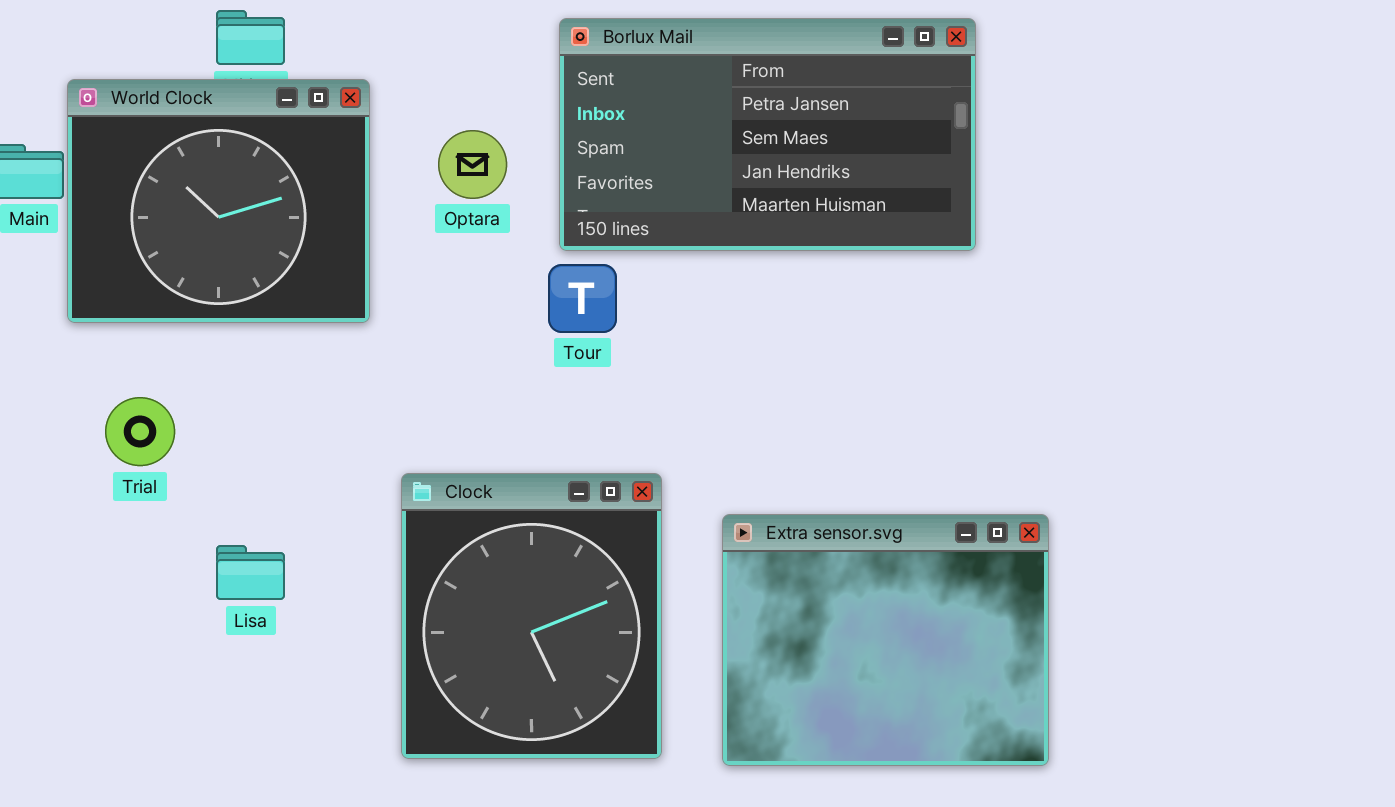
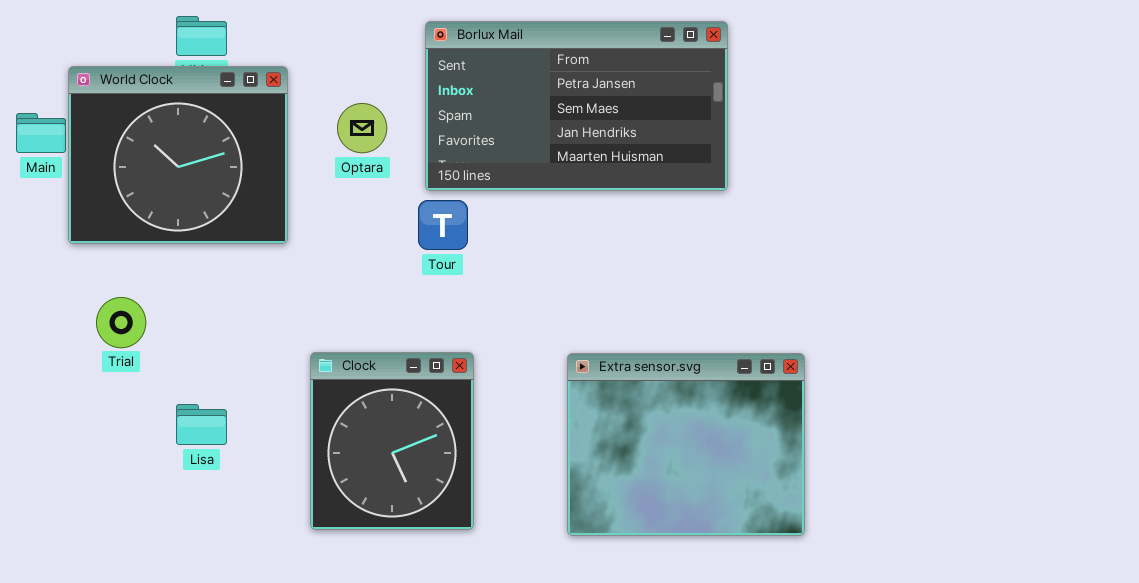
Clock: [401,473,662,759] -> [310,352,474,530], resized
Extra sensor.svg: [722,514,1049,766] -> [567,353,805,536], moved

